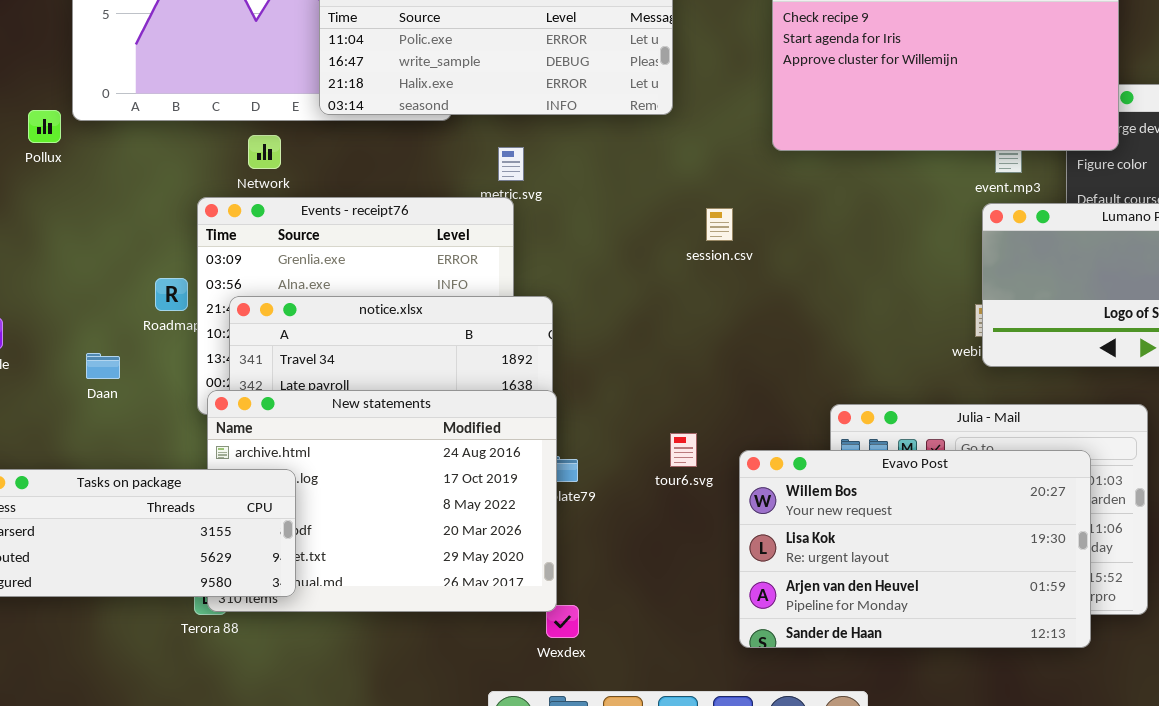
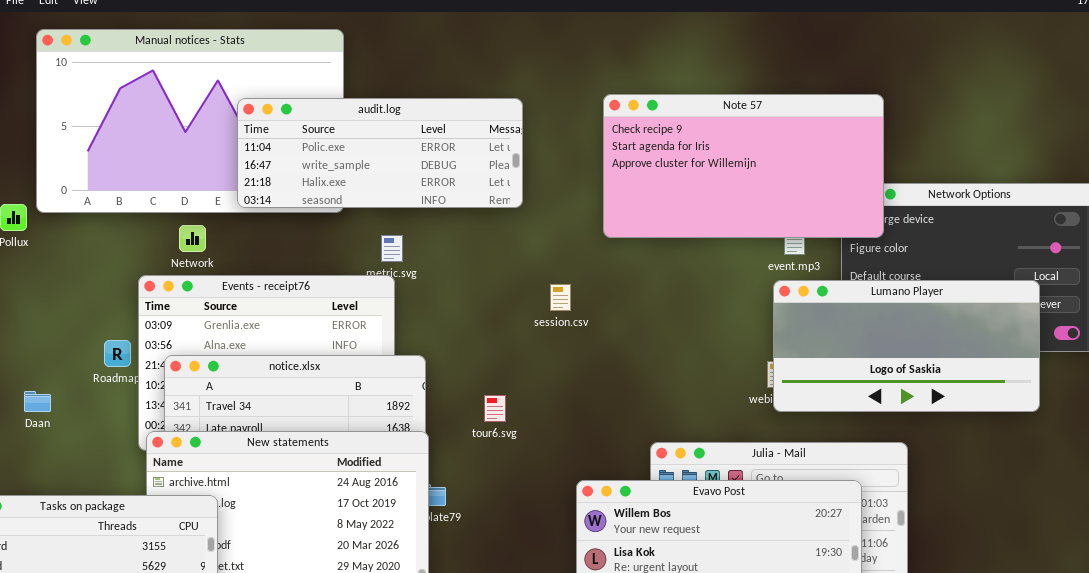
Daan: [86,353,120,379] -> [24,391,51,412], moved
tour6.svg: [670,433,697,467] -> [484,395,506,422], moved

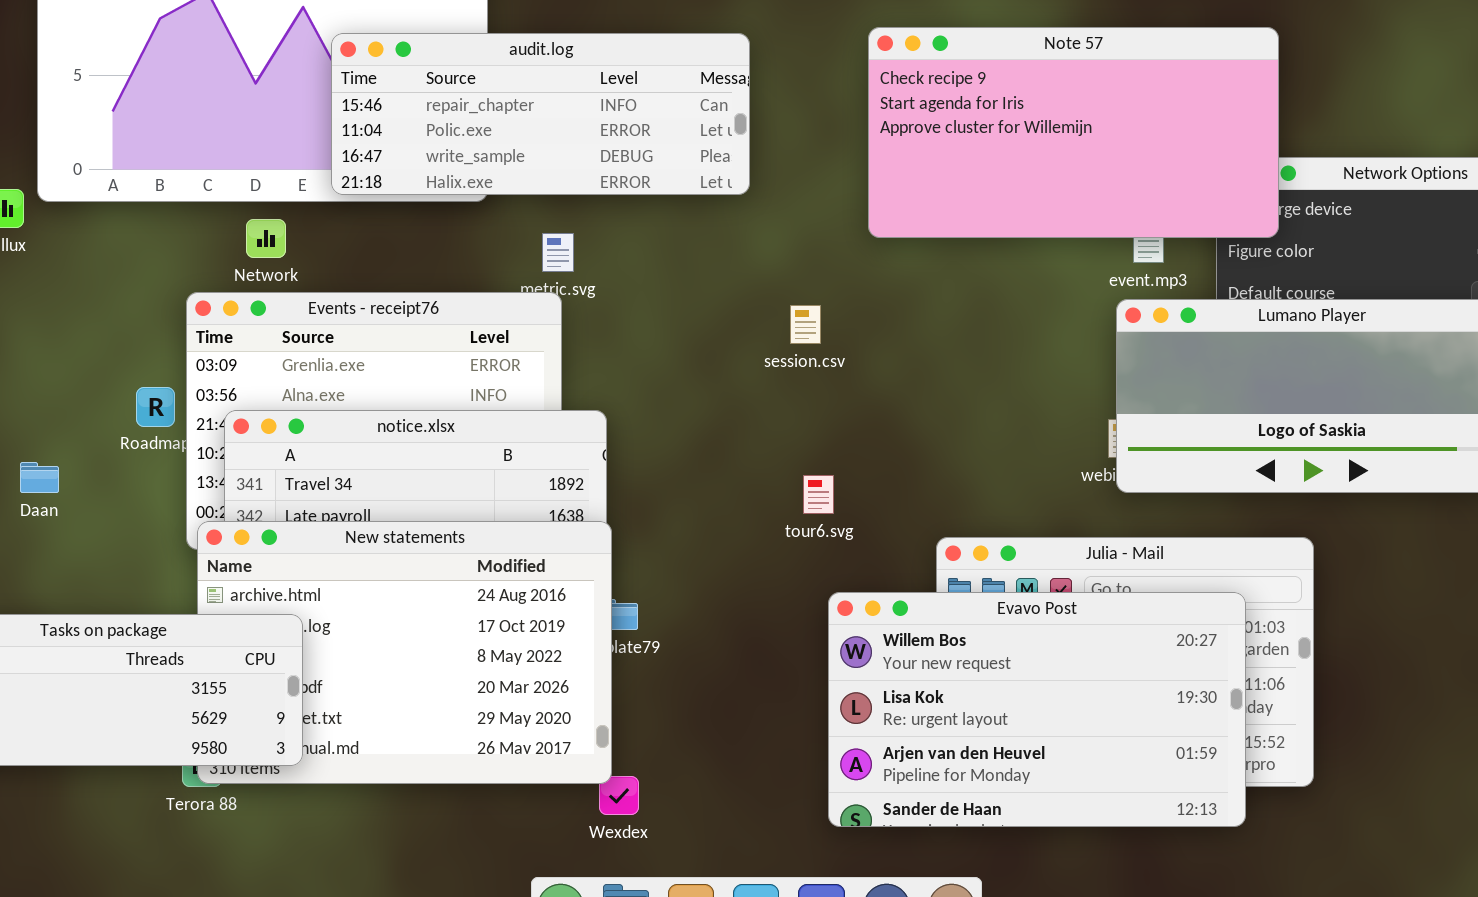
audit.log: [237,98,523,208] -> [331,33,750,195], scrolled up 1 row
tour6.svg: [484,395,506,422] -> [803,475,834,514], moved

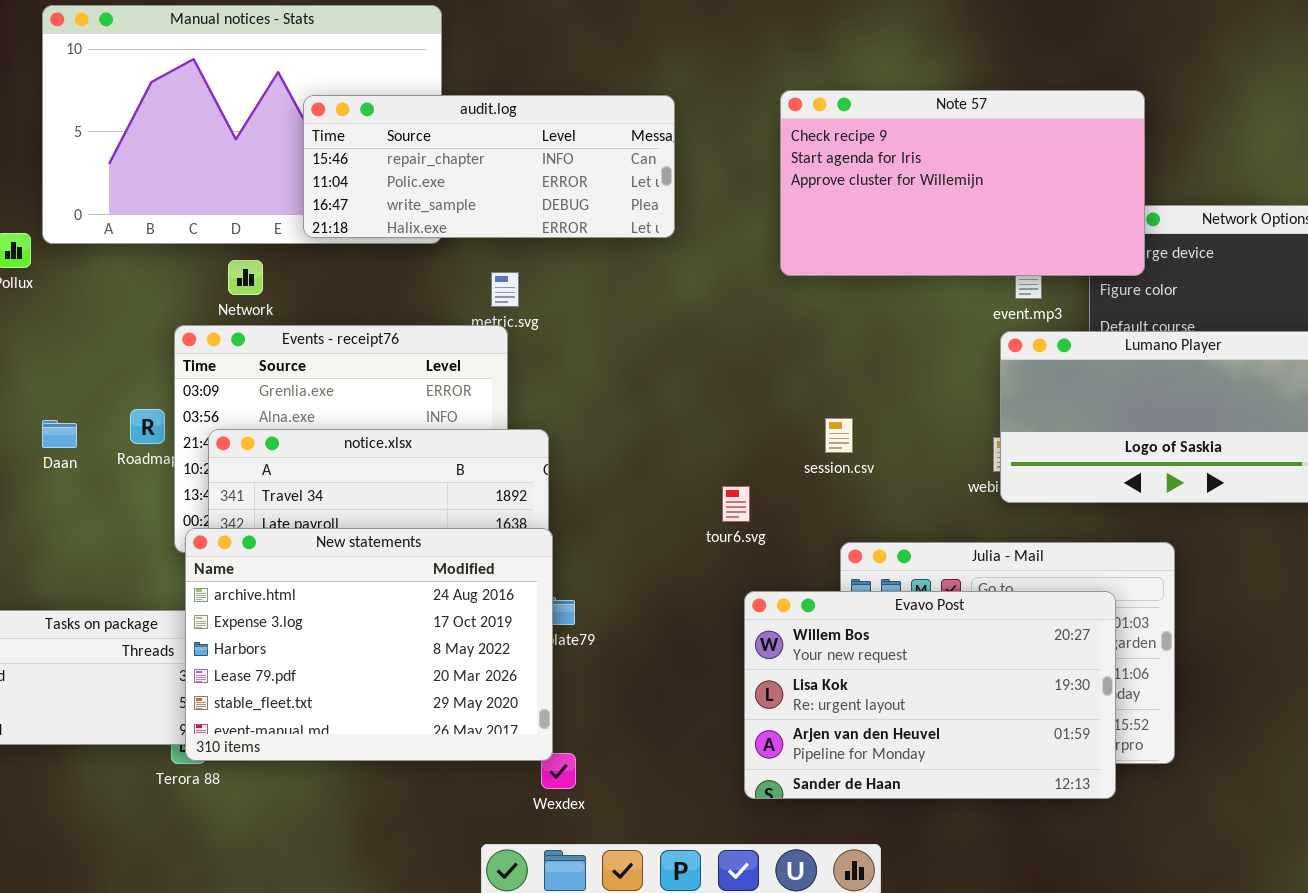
session.csv: [790,305,821,344] -> [825,418,853,453], moved
Daan: [20,462,59,493] -> [42,420,77,448], moved
New statements: [197,521,612,784] -> [185,528,553,761], raised

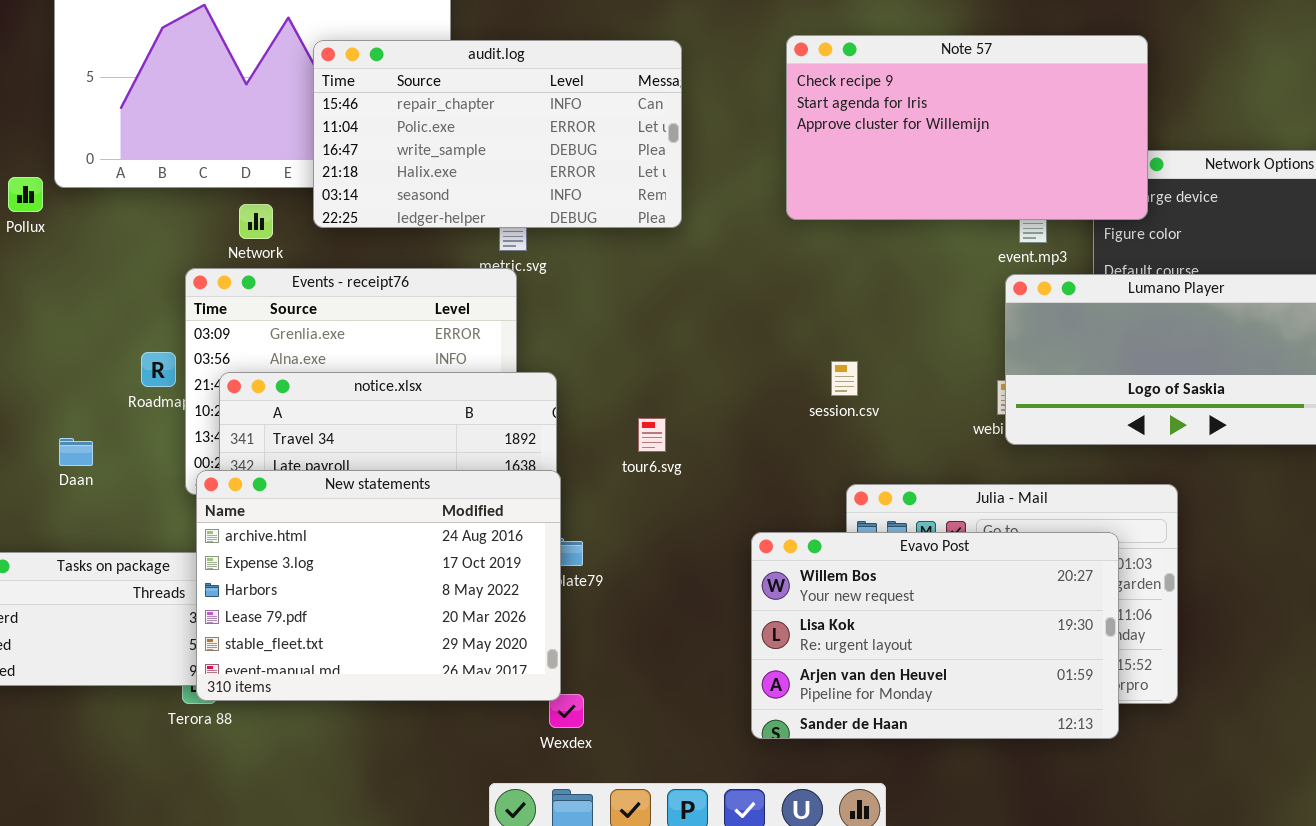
audit.log: [303,95,675,238] -> [313,40,682,228], resized
Daan: [42,420,77,448] -> [59,438,93,466], moved
tour6.svg: [722,486,750,522] -> [638,418,666,452], moved

